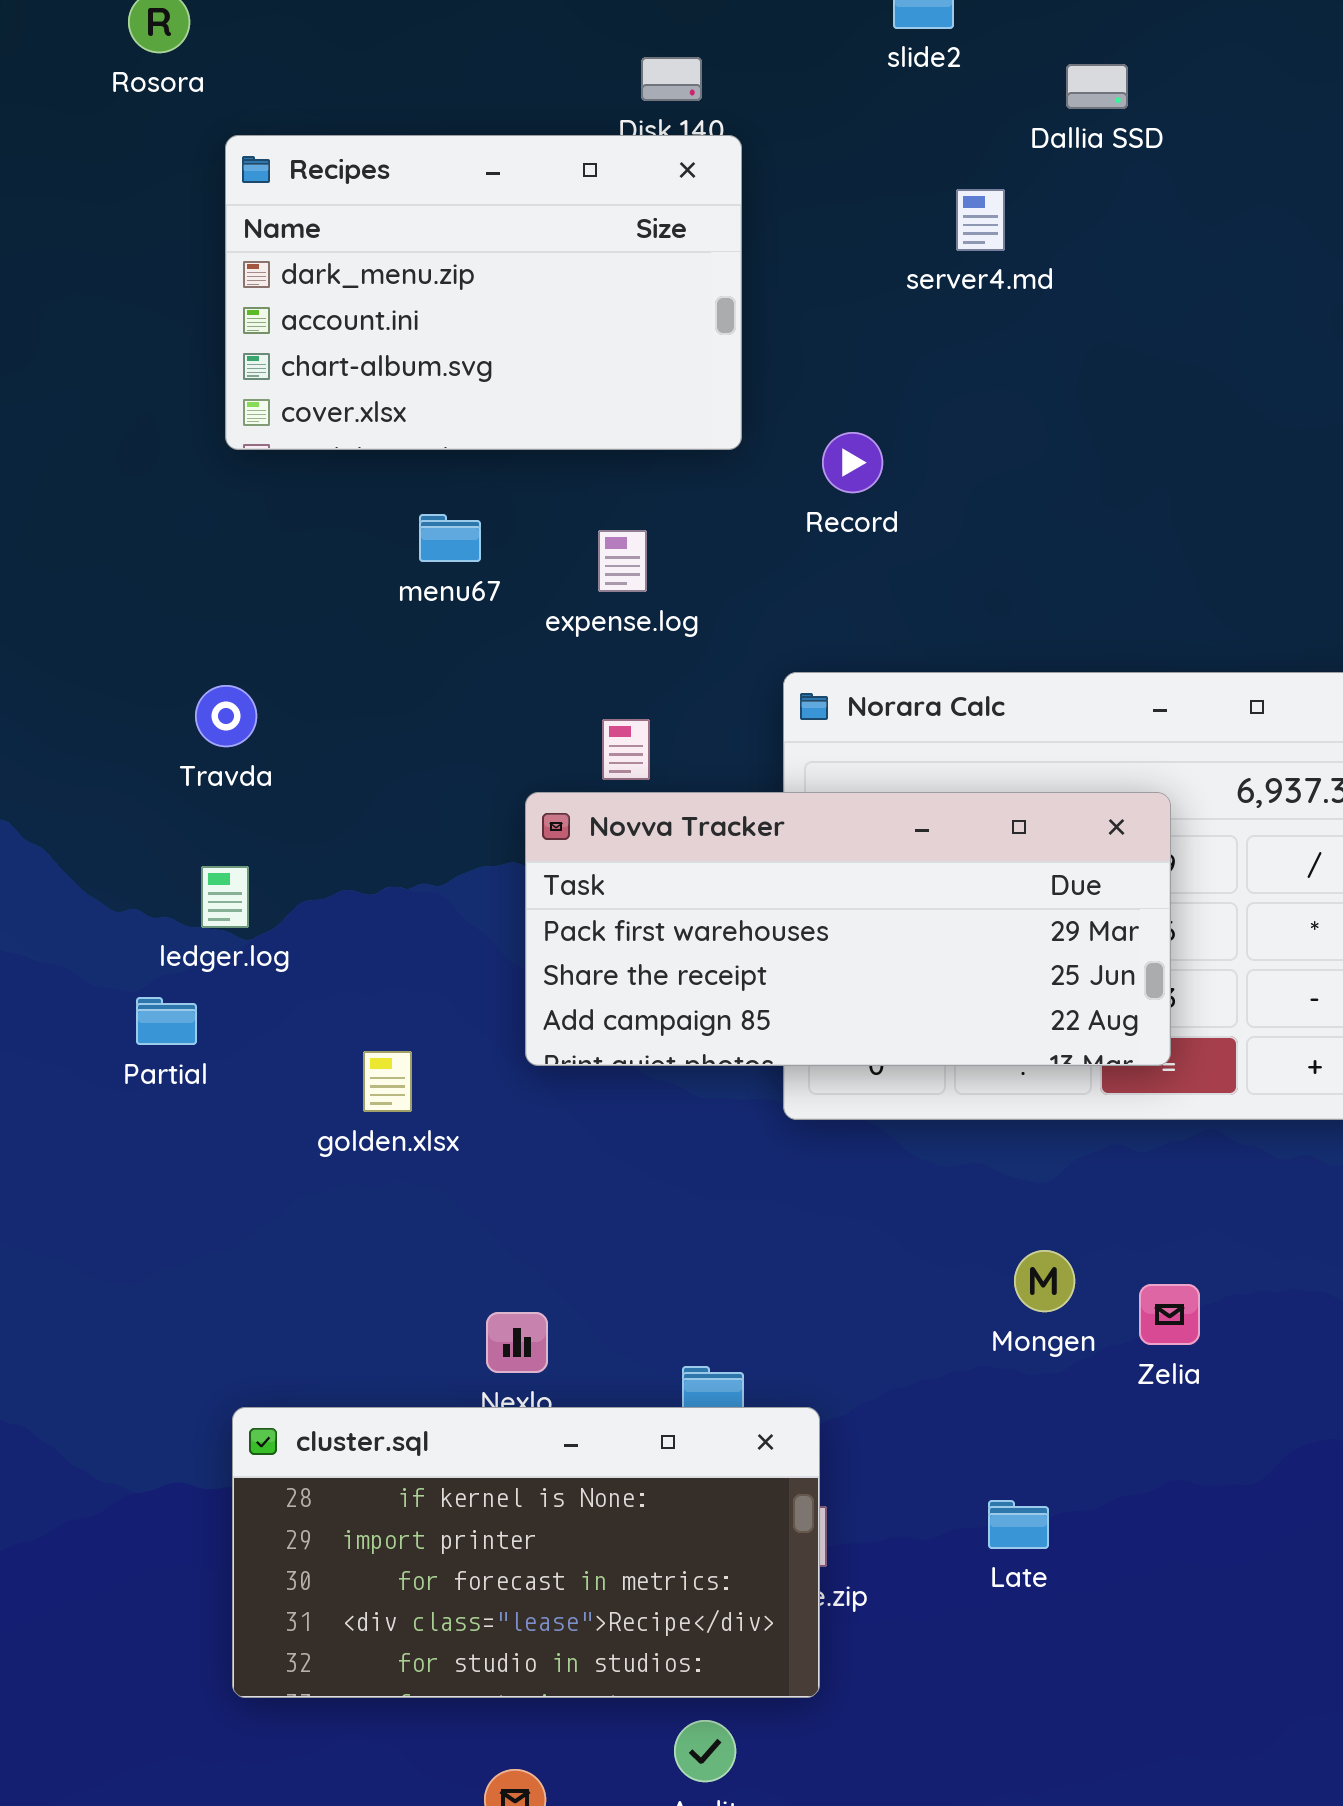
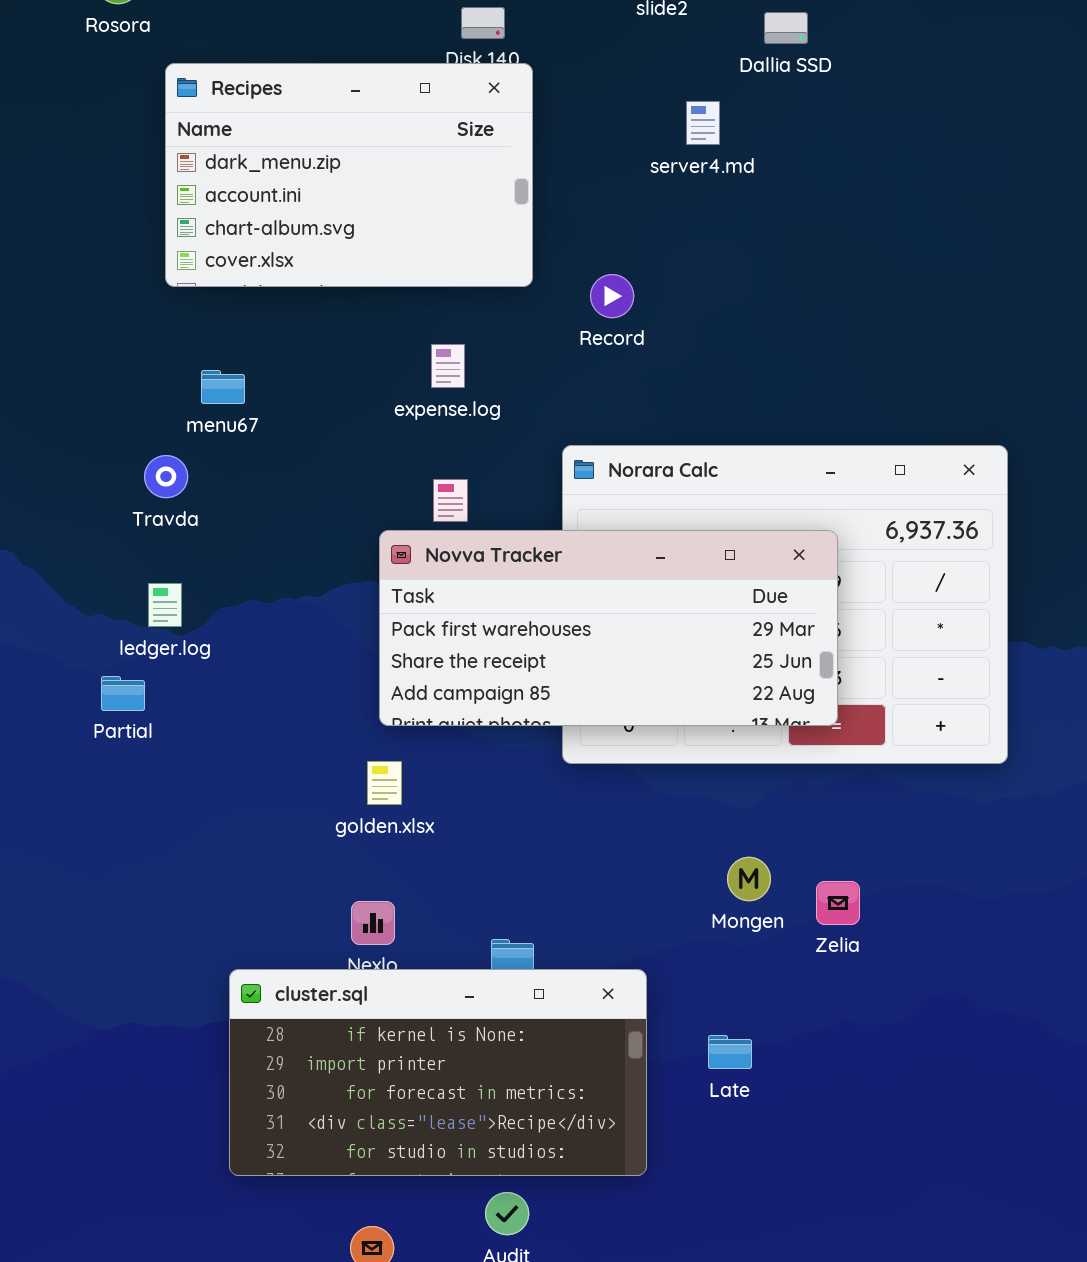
menu67: [419,514,481,562] -> [201,370,245,404], moved
golden.xlsx: [363,1051,412,1112] -> [367,761,402,805], moved
cluster.sql: [232,1407,820,1698] -> [229,969,647,1176], moved

